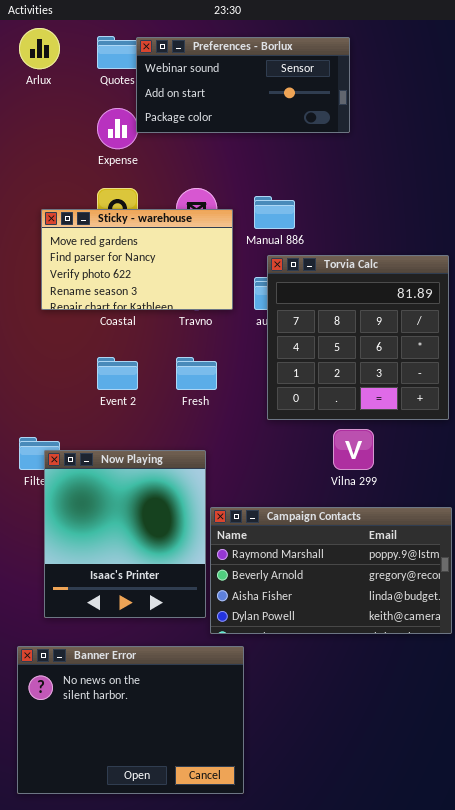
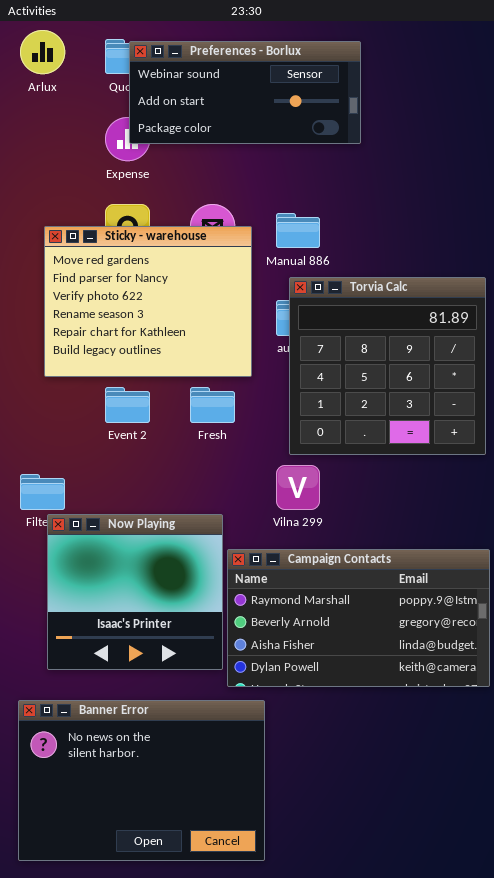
Preferences - Borlux: [136,37,350,133] -> [129,41,361,144], moved
Sticky - warehouse: [41,209,233,310] -> [44,226,252,377], resized
Vilna 299: [333,429,374,470] -> [276,465,320,510], moved
Now Playing: [44,450,206,618] -> [47,514,223,670], resized

